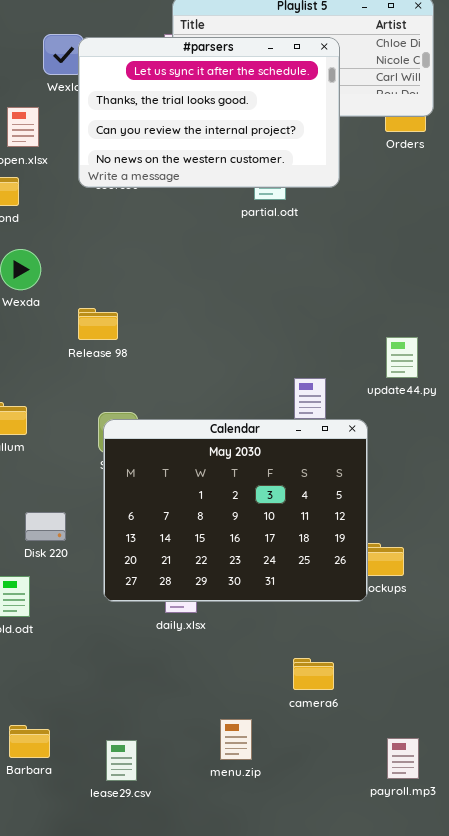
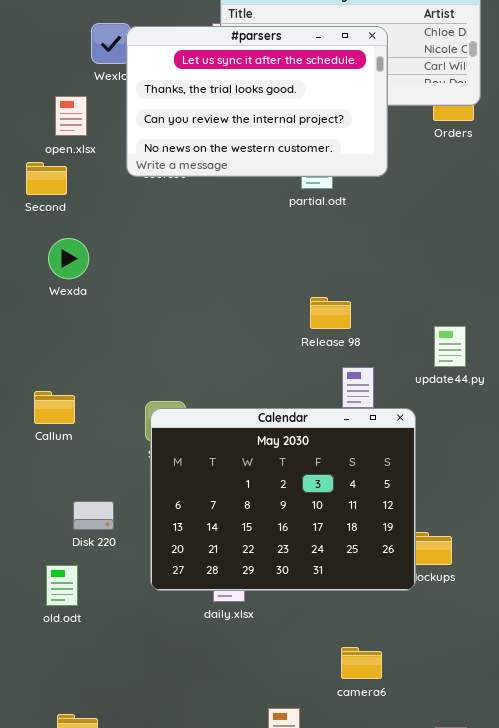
Release 98: [78,308,118,340] -> [310,297,351,329], moved

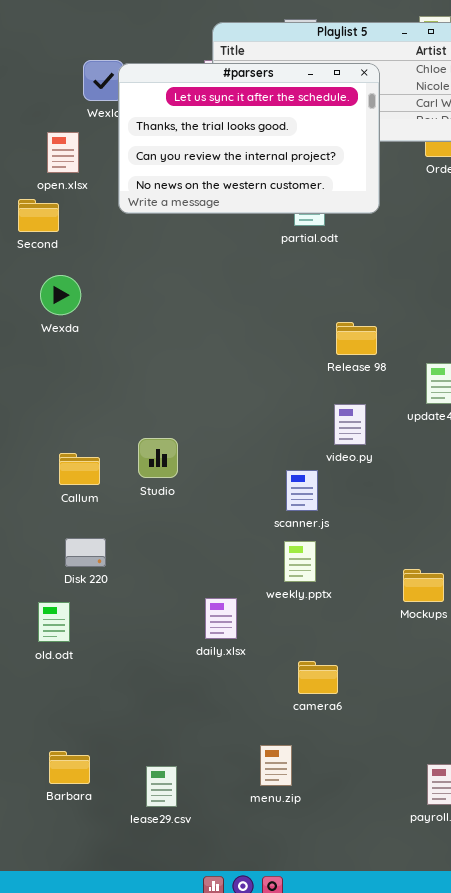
Release 98: [310,297,351,329] -> [336,322,377,355], moved
Callum: [34,391,75,424] -> [59,453,100,485], moved
Calendar: [150,408,416,591] -> none, closed
camera6: [341,647,382,679] -> [298,661,338,694], moved

